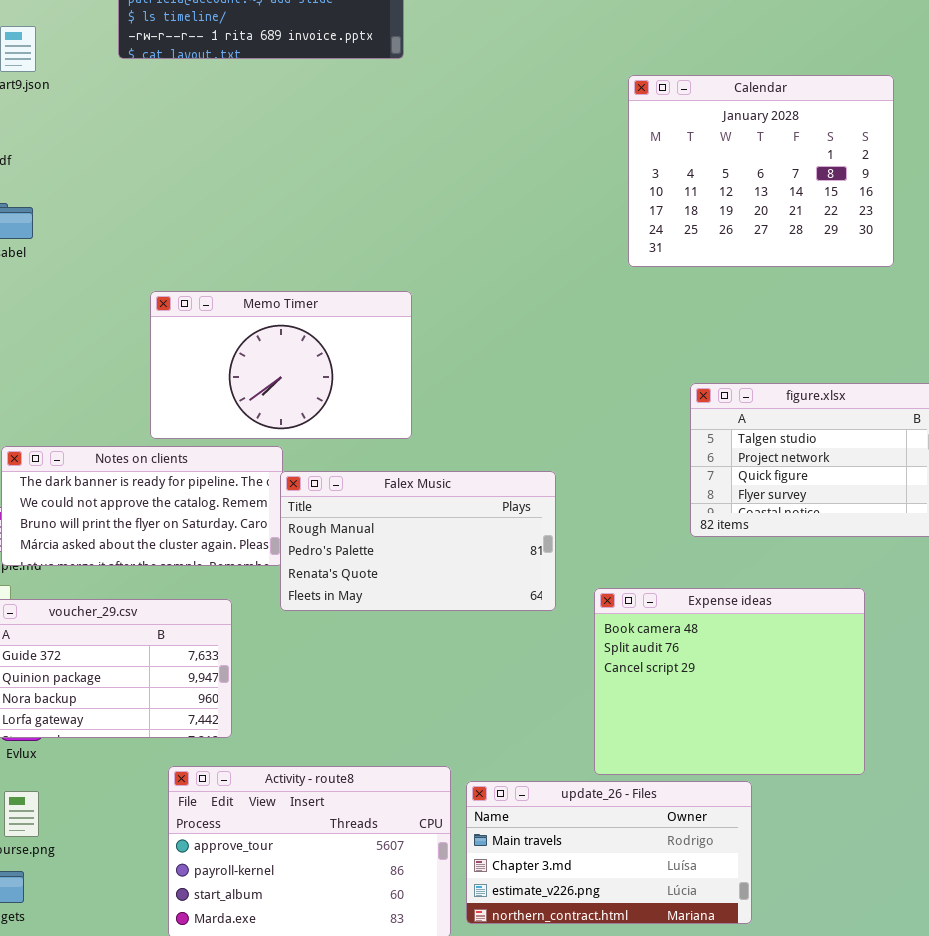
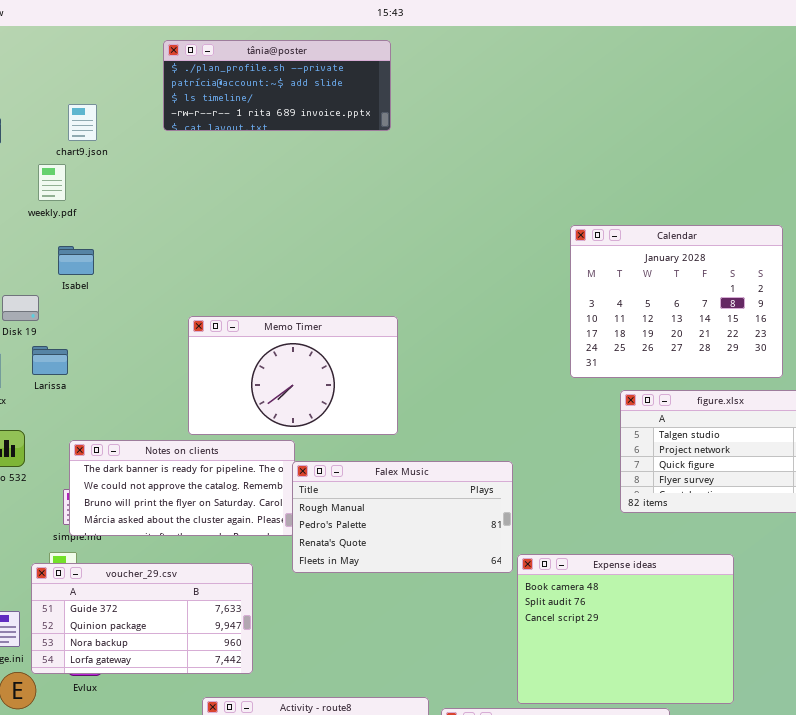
Calendar: [628,75,894,267] -> [570,225,783,378], moved
Expense ideas: [594,588,865,775] -> [517,554,734,704], moved

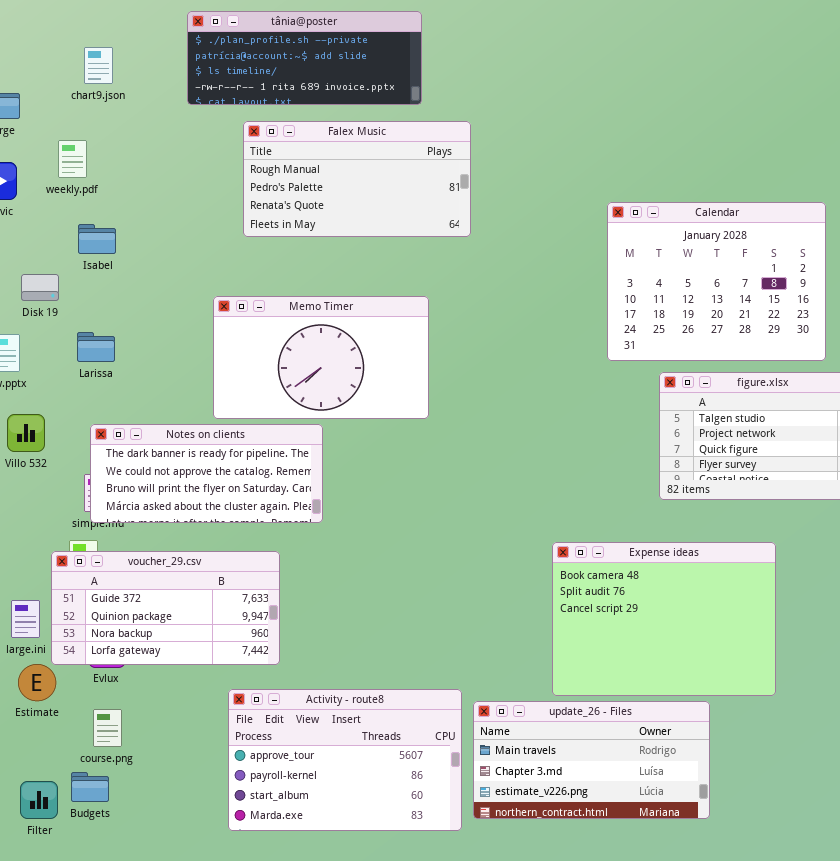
chart9.json: [68,104,97,141] -> [84,47,113,84], moved
Larissa: [32,346,68,375] -> [77,332,115,362], moved
Falex Music: [292,461,513,573] -> [243,121,471,237], moved

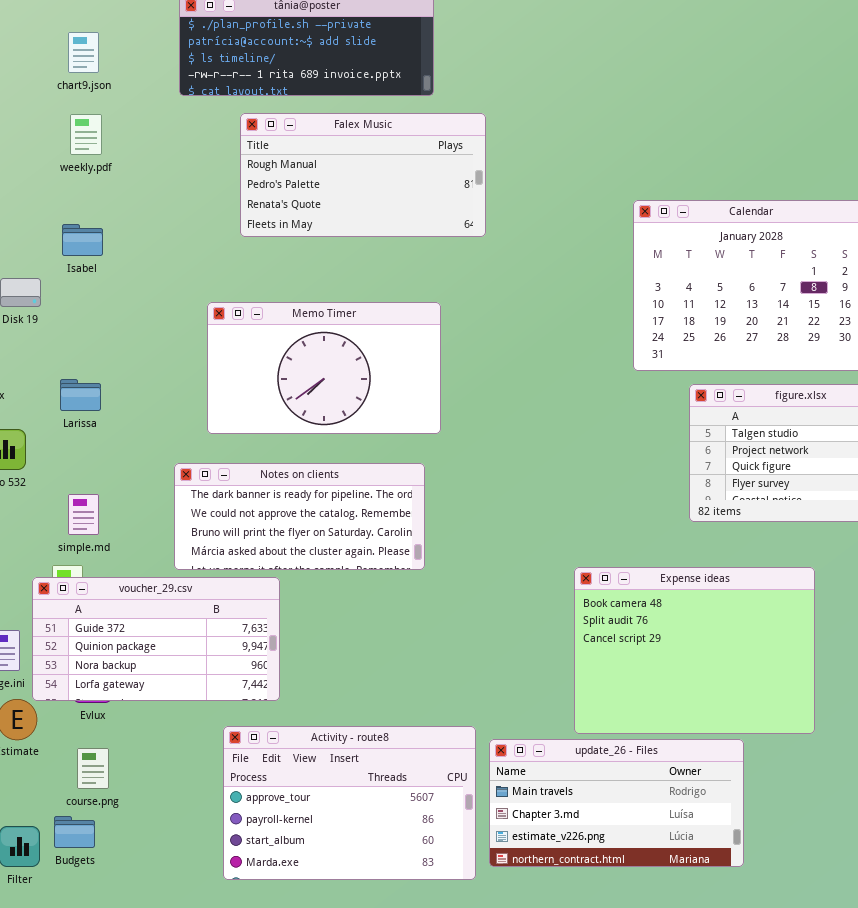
weekly.pdf: [58,140,87,178] -> [70,114,102,155], moved
Larissa: [77,332,115,362] -> [60,379,101,411], moved
Notes on clients: [90,424,323,523] -> [174,463,425,570], moved

